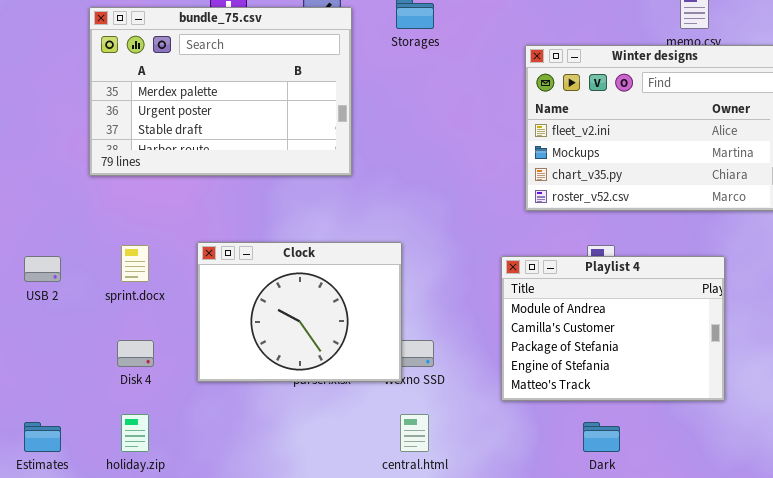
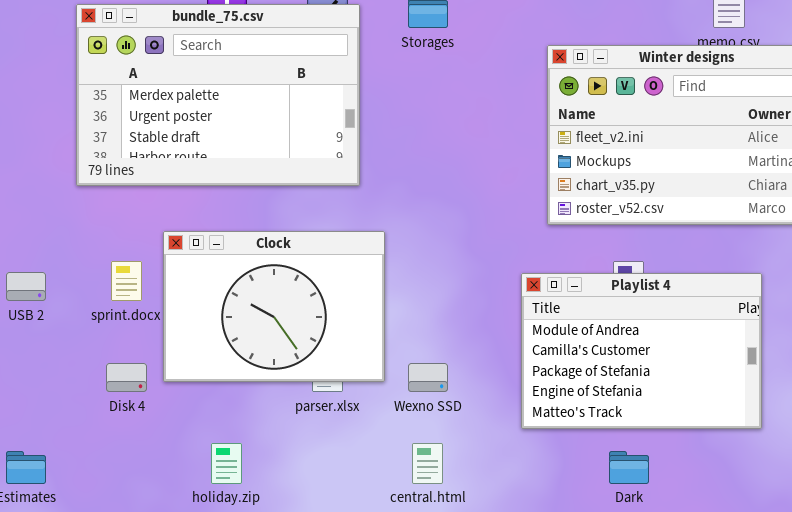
Clock: [197,242,402,382] -> [163,231,385,382], moved
holiday.zip: [121,414,149,452] -> [211,443,242,484], moved

